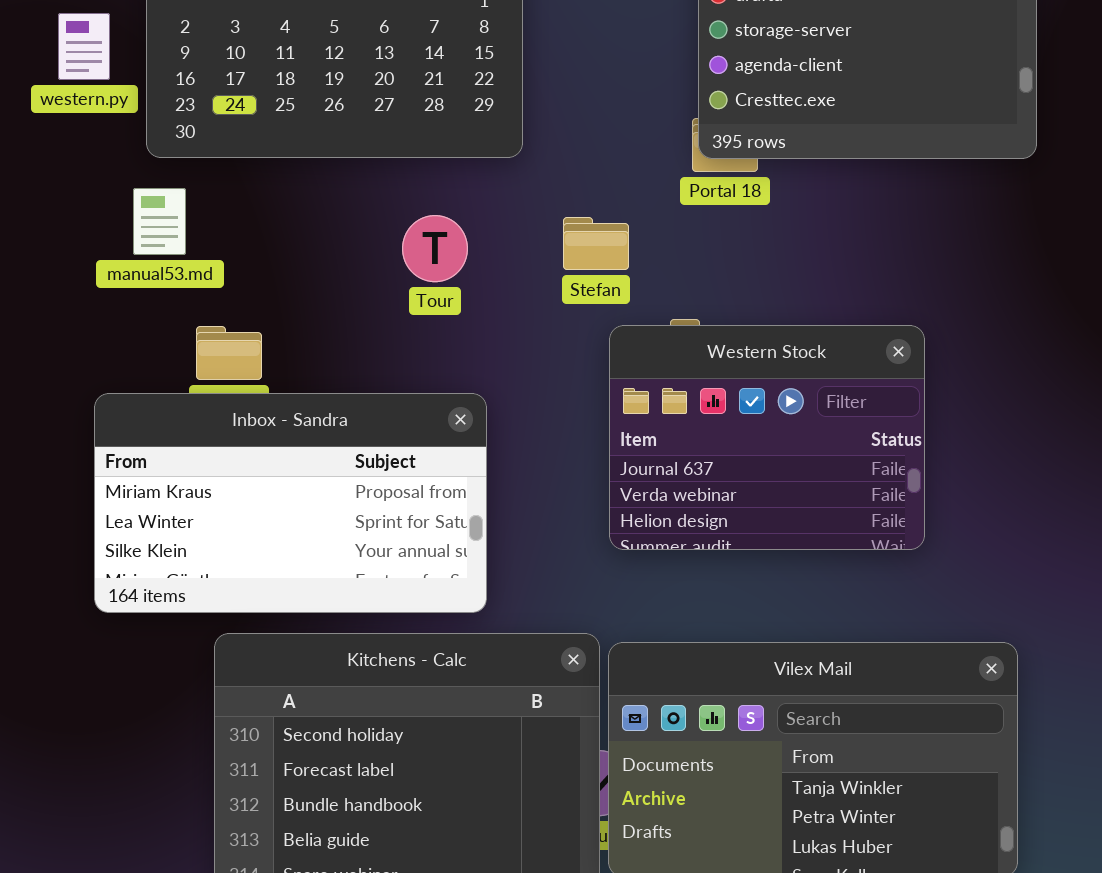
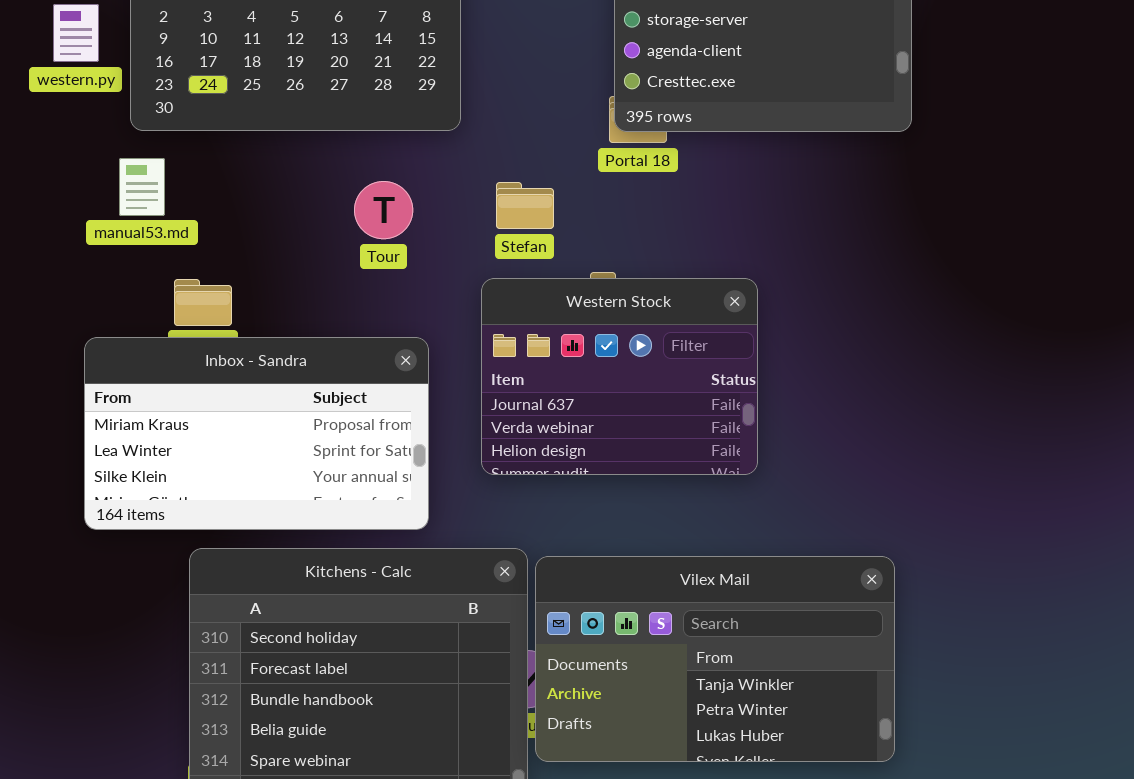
Western Stock: [609,325,925,550] -> [481,278,758,475], moved

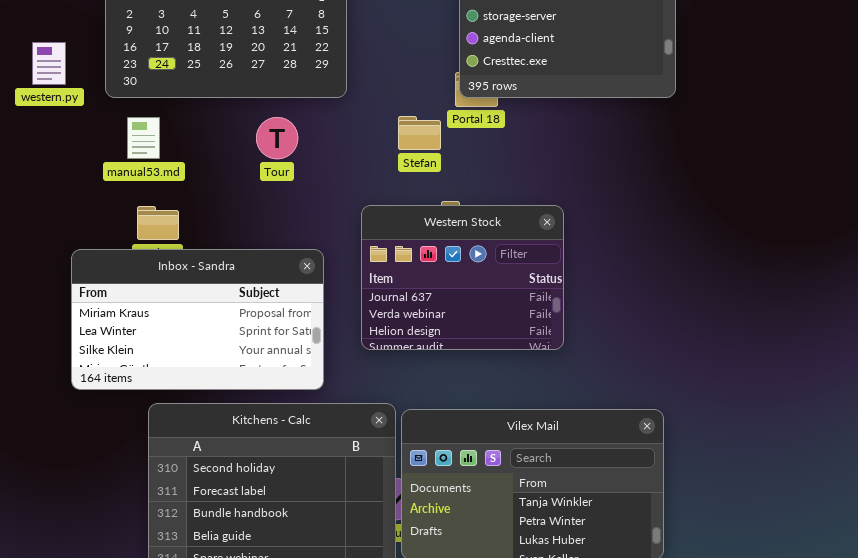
western.py: [53,4,99,62] -> [32,42,66,85], moved
manual53.md: [119,158,165,216] -> [127,117,160,159], moved
Tour: [354,181,413,239] -> [256,117,298,159], moved
Stefan: [496,182,554,229] -> [398,116,441,150], moved

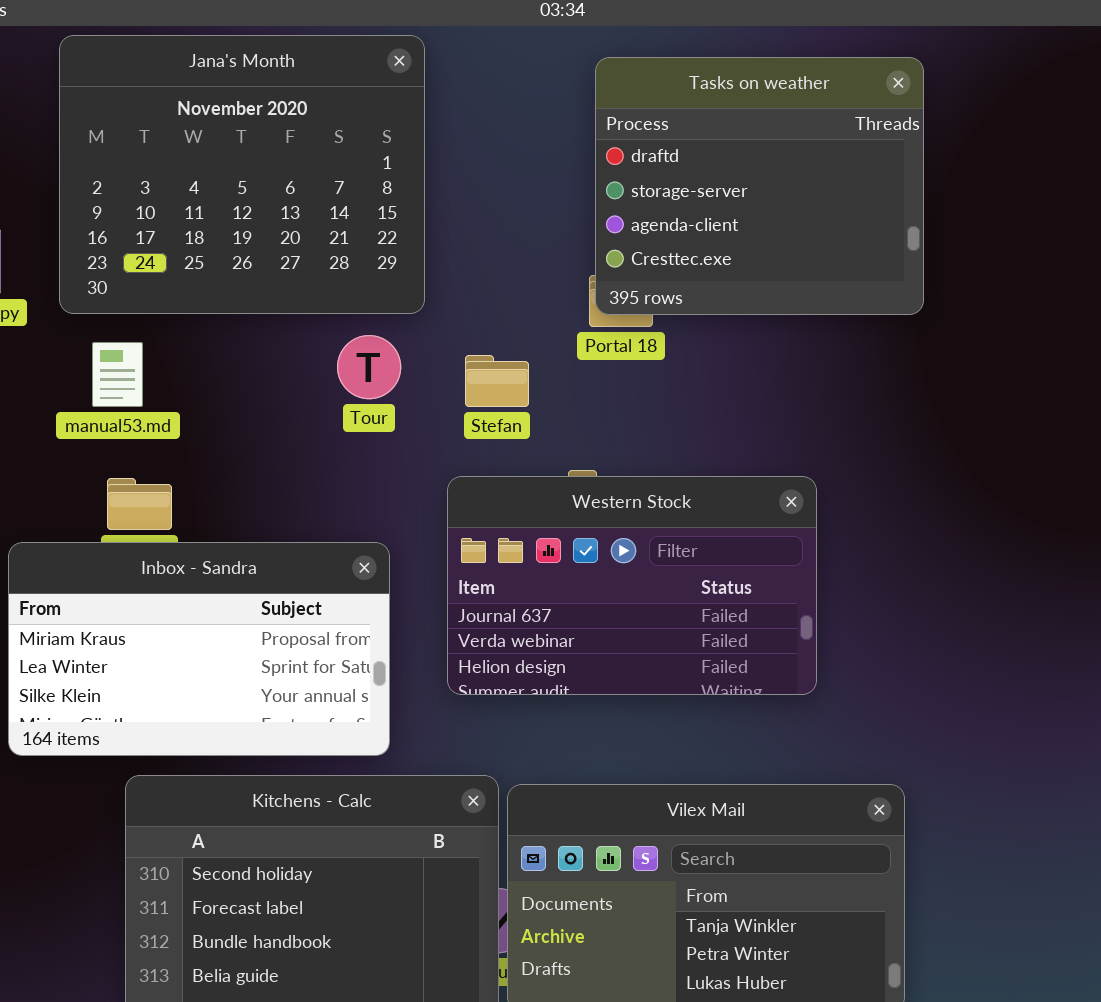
Stefan: [398,116,441,150] -> [465,355,529,407], moved
Tour: [256,117,298,159] -> [337,335,401,399], moved
Western Stock: [361,205,564,350] -> [447,476,817,695], resized

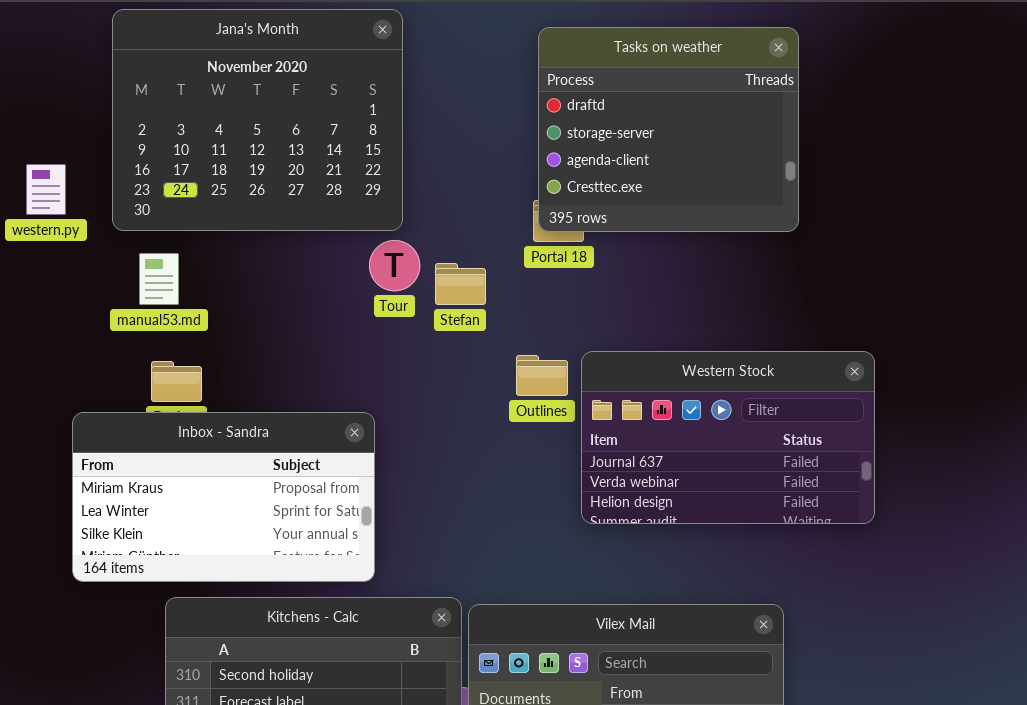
Tour: [337,335,401,399] -> [369,240,420,291], moved
Western Stock: [447,476,817,695] -> [581,351,875,524], moved

